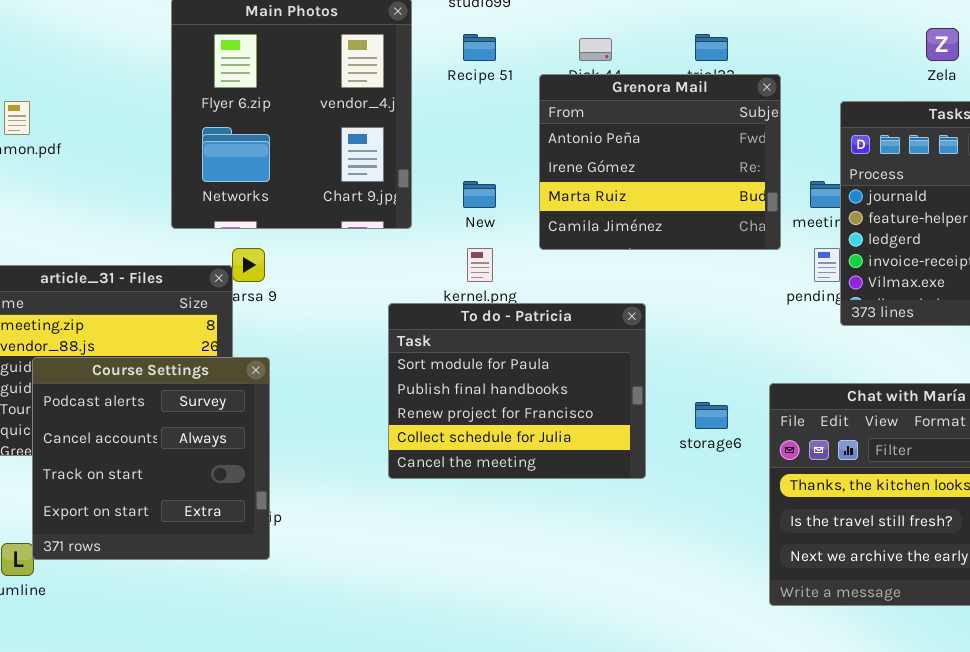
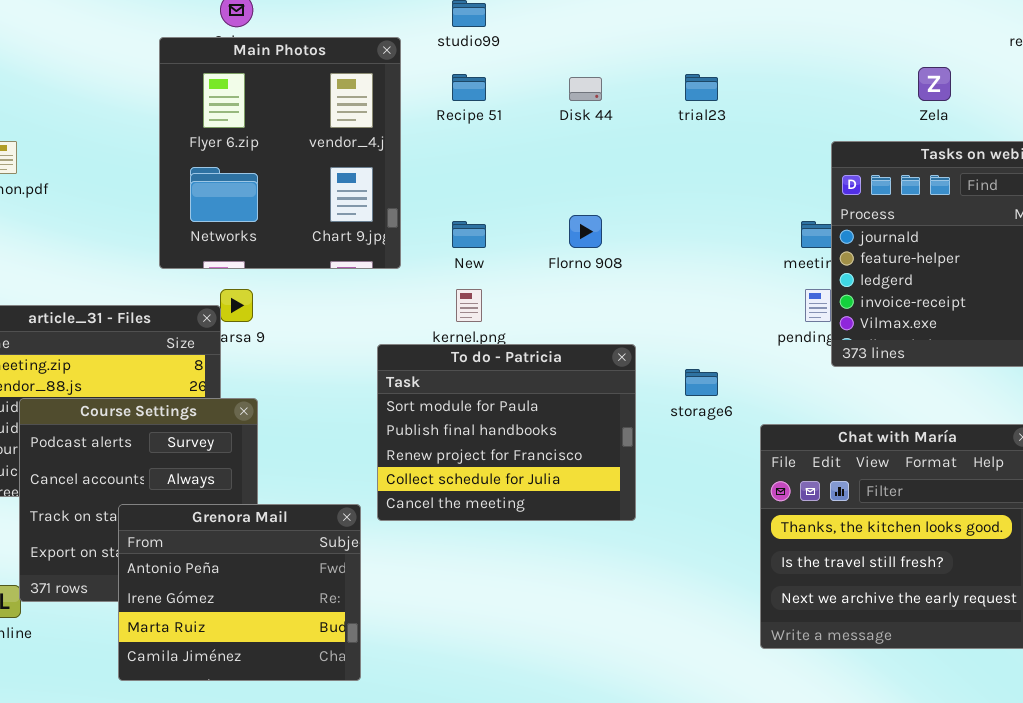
Grenora Mail: [539,74,781,250] -> [118,504,361,681], moved
storage6: [695,402,728,429] -> [685,369,718,396], moved

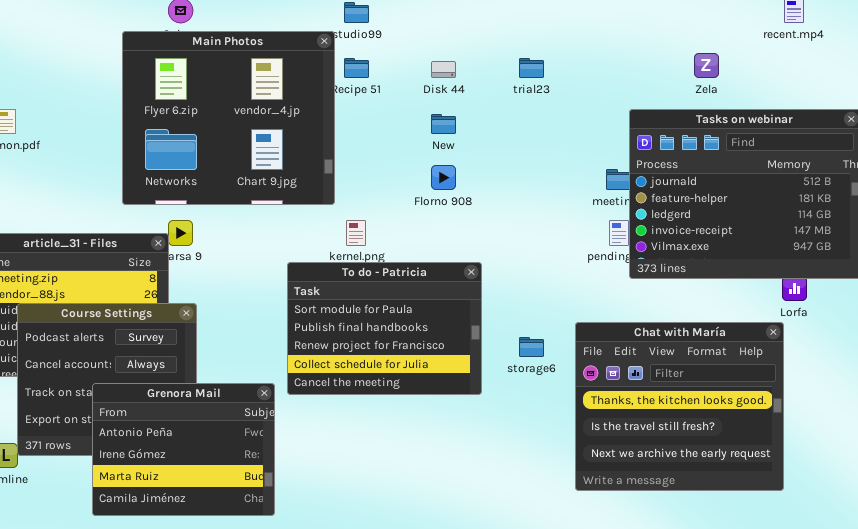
Main Photos: [159,37,401,269] -> [122,31,335,205], resized
New: [452,221,486,248] -> [431,114,456,134], moved
storage6: [685,369,718,396] -> [519,337,544,357], moved

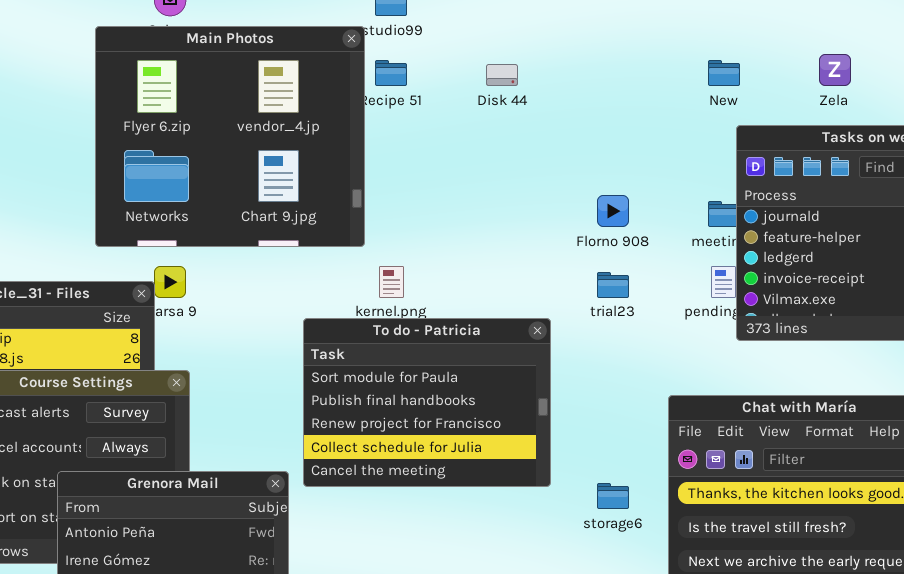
trial23: [519,58,544,78] -> [597,272,629,298], moved
New: [431,114,456,134] -> [708,60,740,86], moved
Florno 908: [431,165,456,190] -> [597,195,629,227], moved
storage6: [519,337,544,357] -> [597,483,629,509], moved

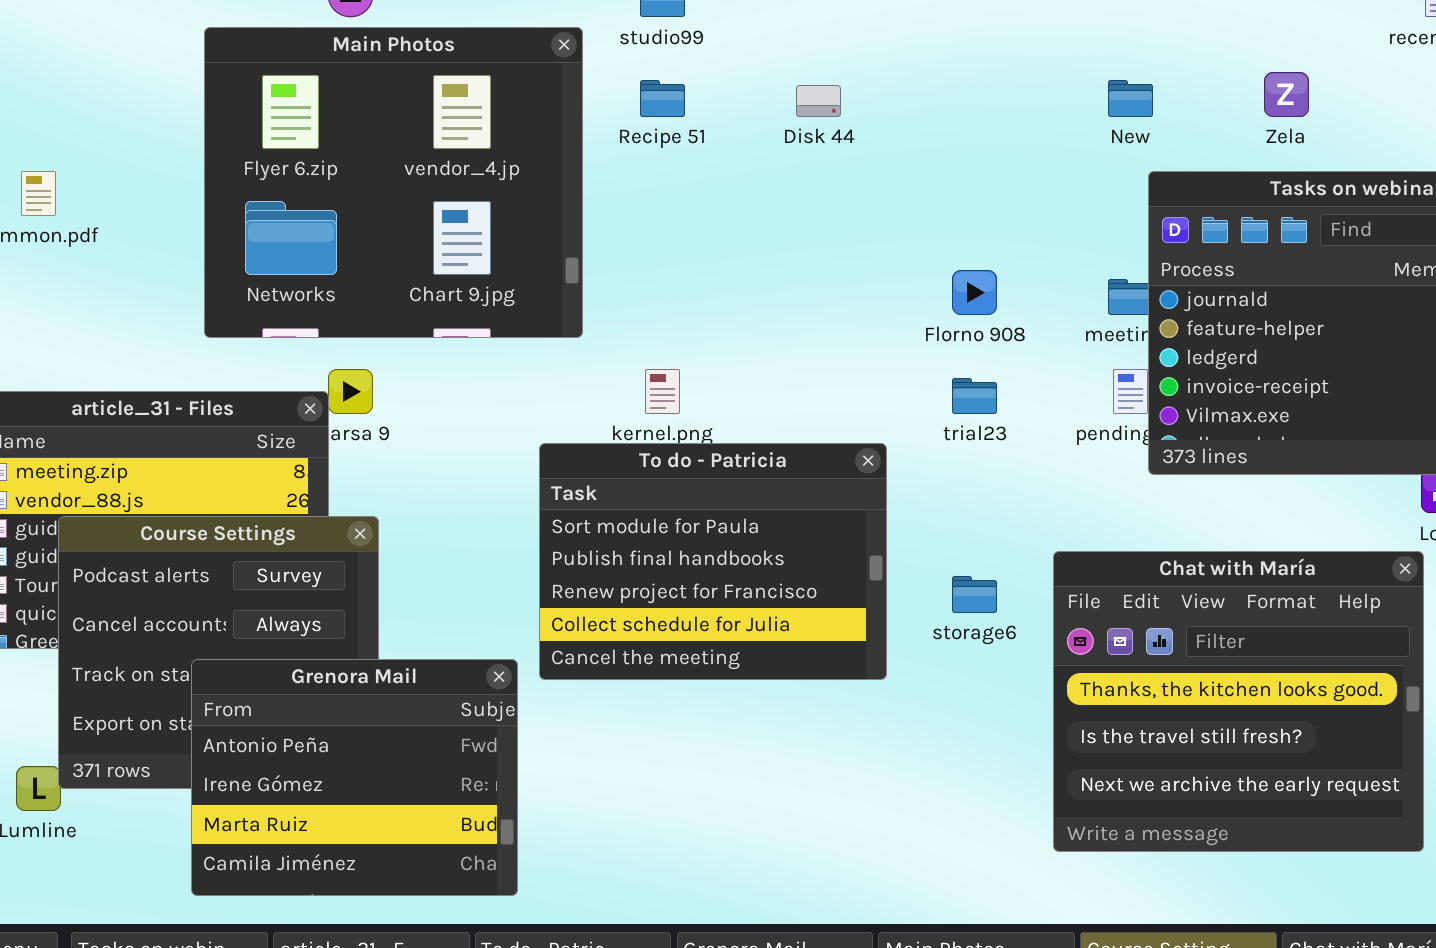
Main Photos: [95,26,365,247] -> [204,27,583,338], moved
storage6: [597,483,629,509] -> [952,576,997,613], moved

